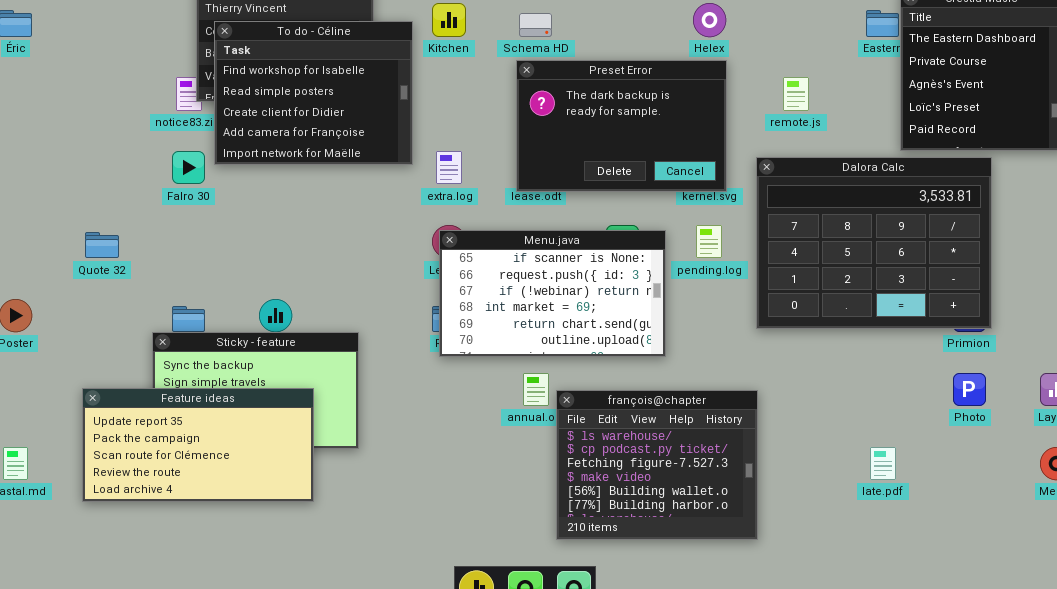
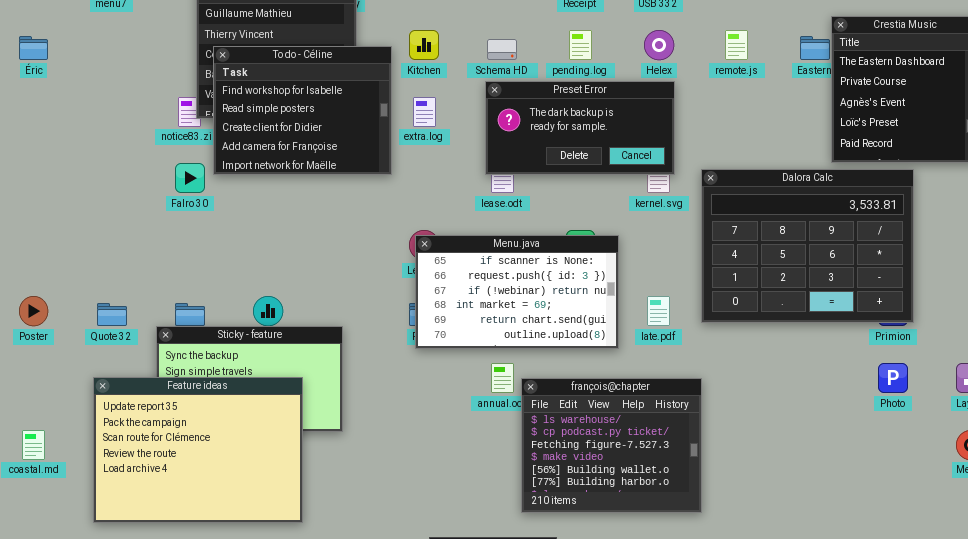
Preset Error: [516,60,727,192] -> [485,81,675,175], resized
remote.js: [783,77,809,111] -> [725,30,748,60], moved
extra.log: [436,151,462,184] -> [413,97,436,127], moved
pending.log: [696,225,722,258] -> [569,30,592,60], moved
Quote 32: [85,232,119,258] -> [97,303,127,326], moved
Feature ideas: [82,388,314,502] -> [93,377,303,523], resized
late.pdf: [870,447,896,480] -> [647,296,670,326], moved

